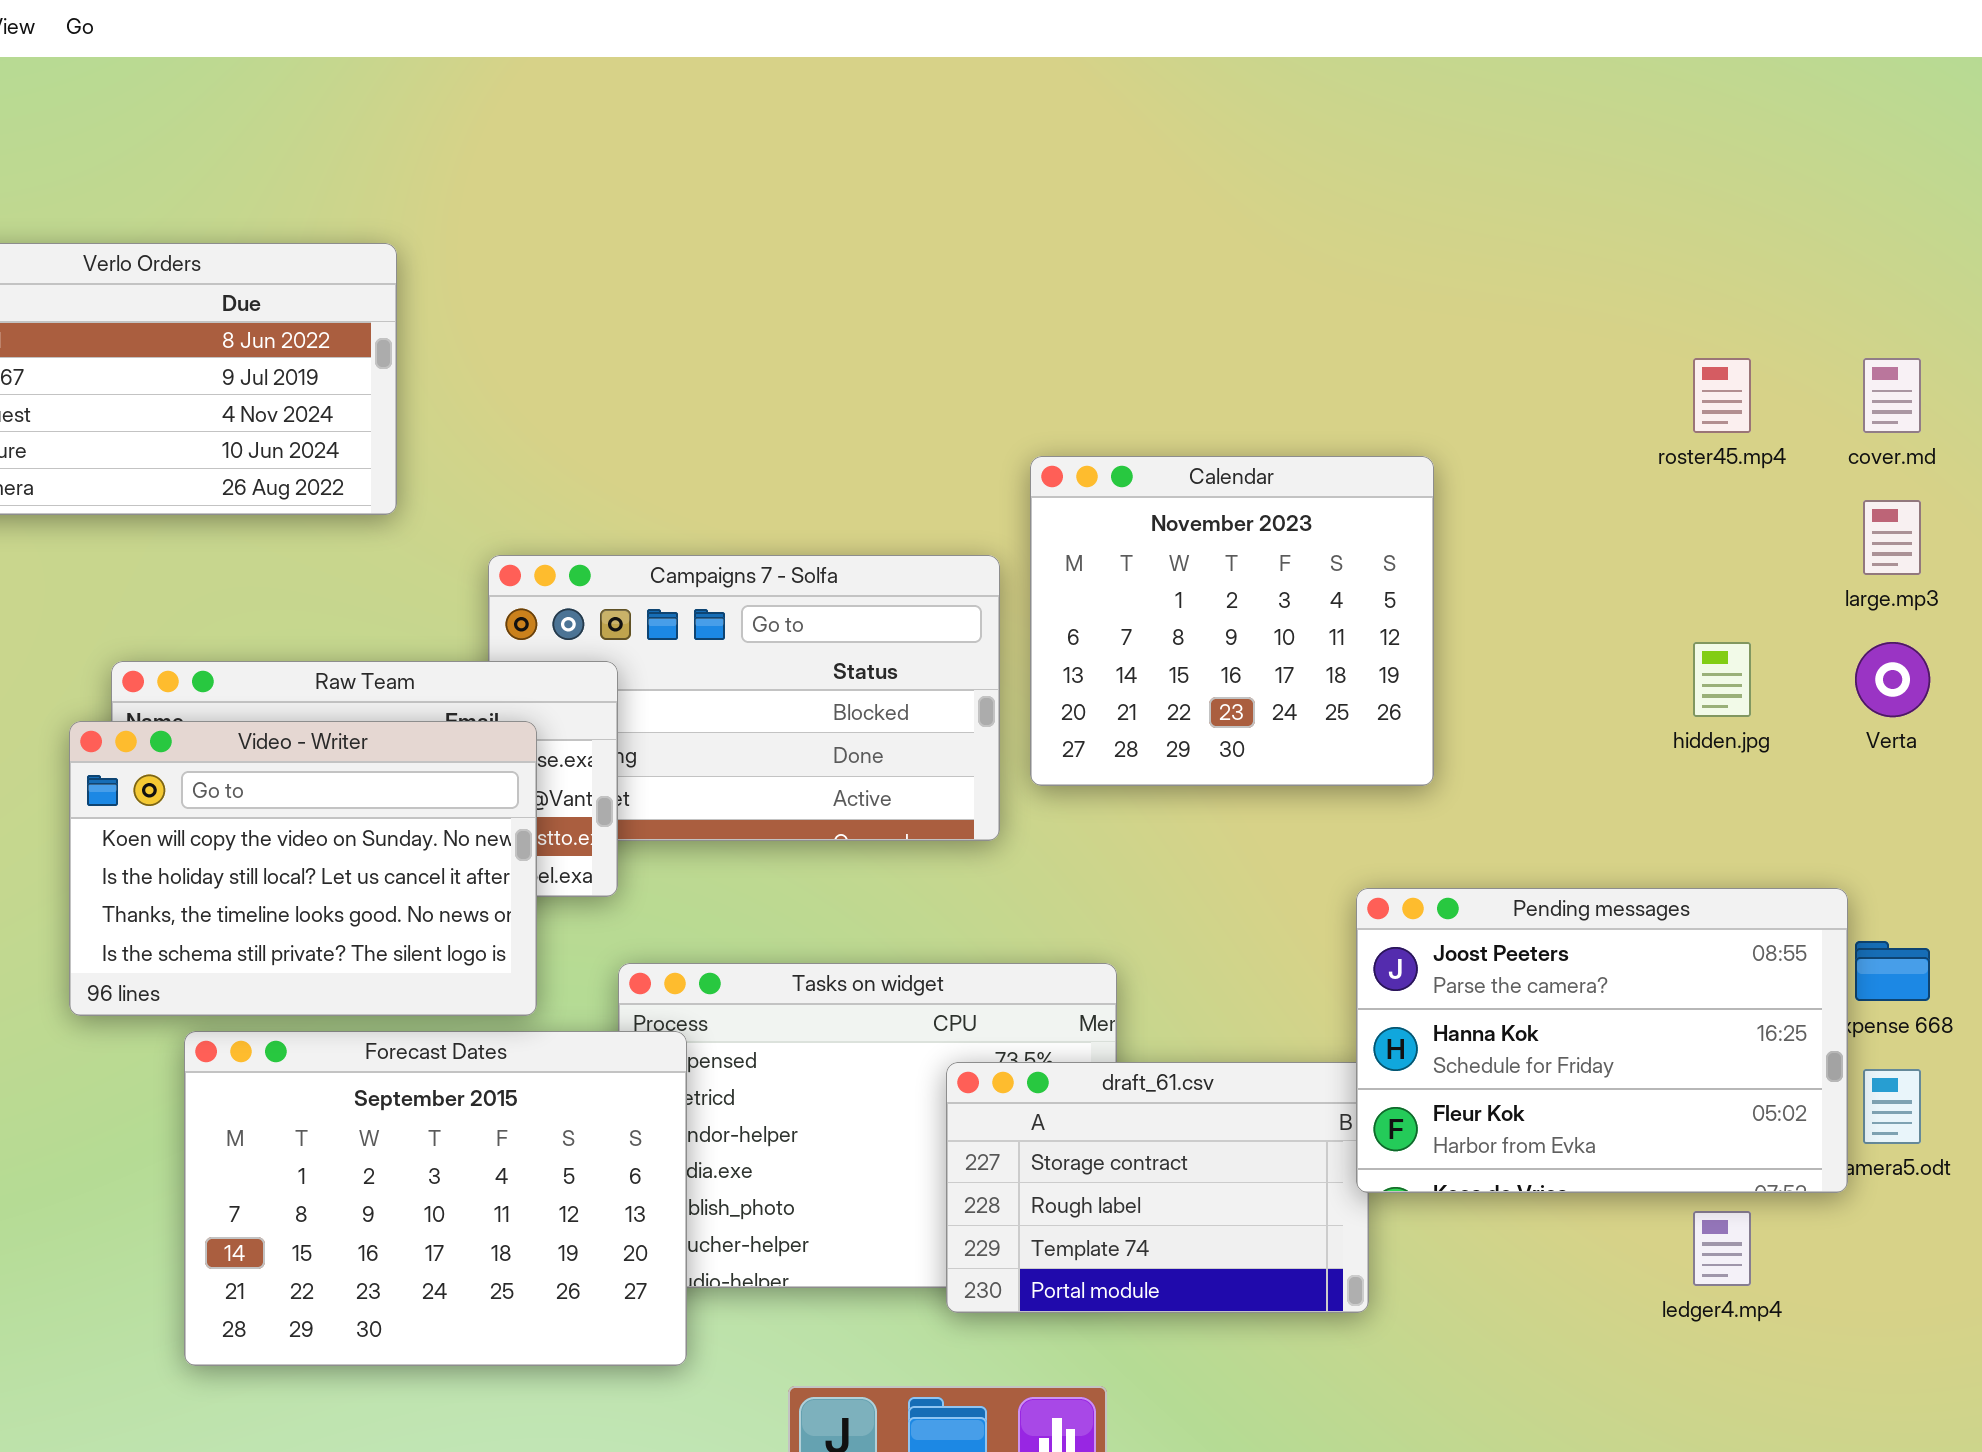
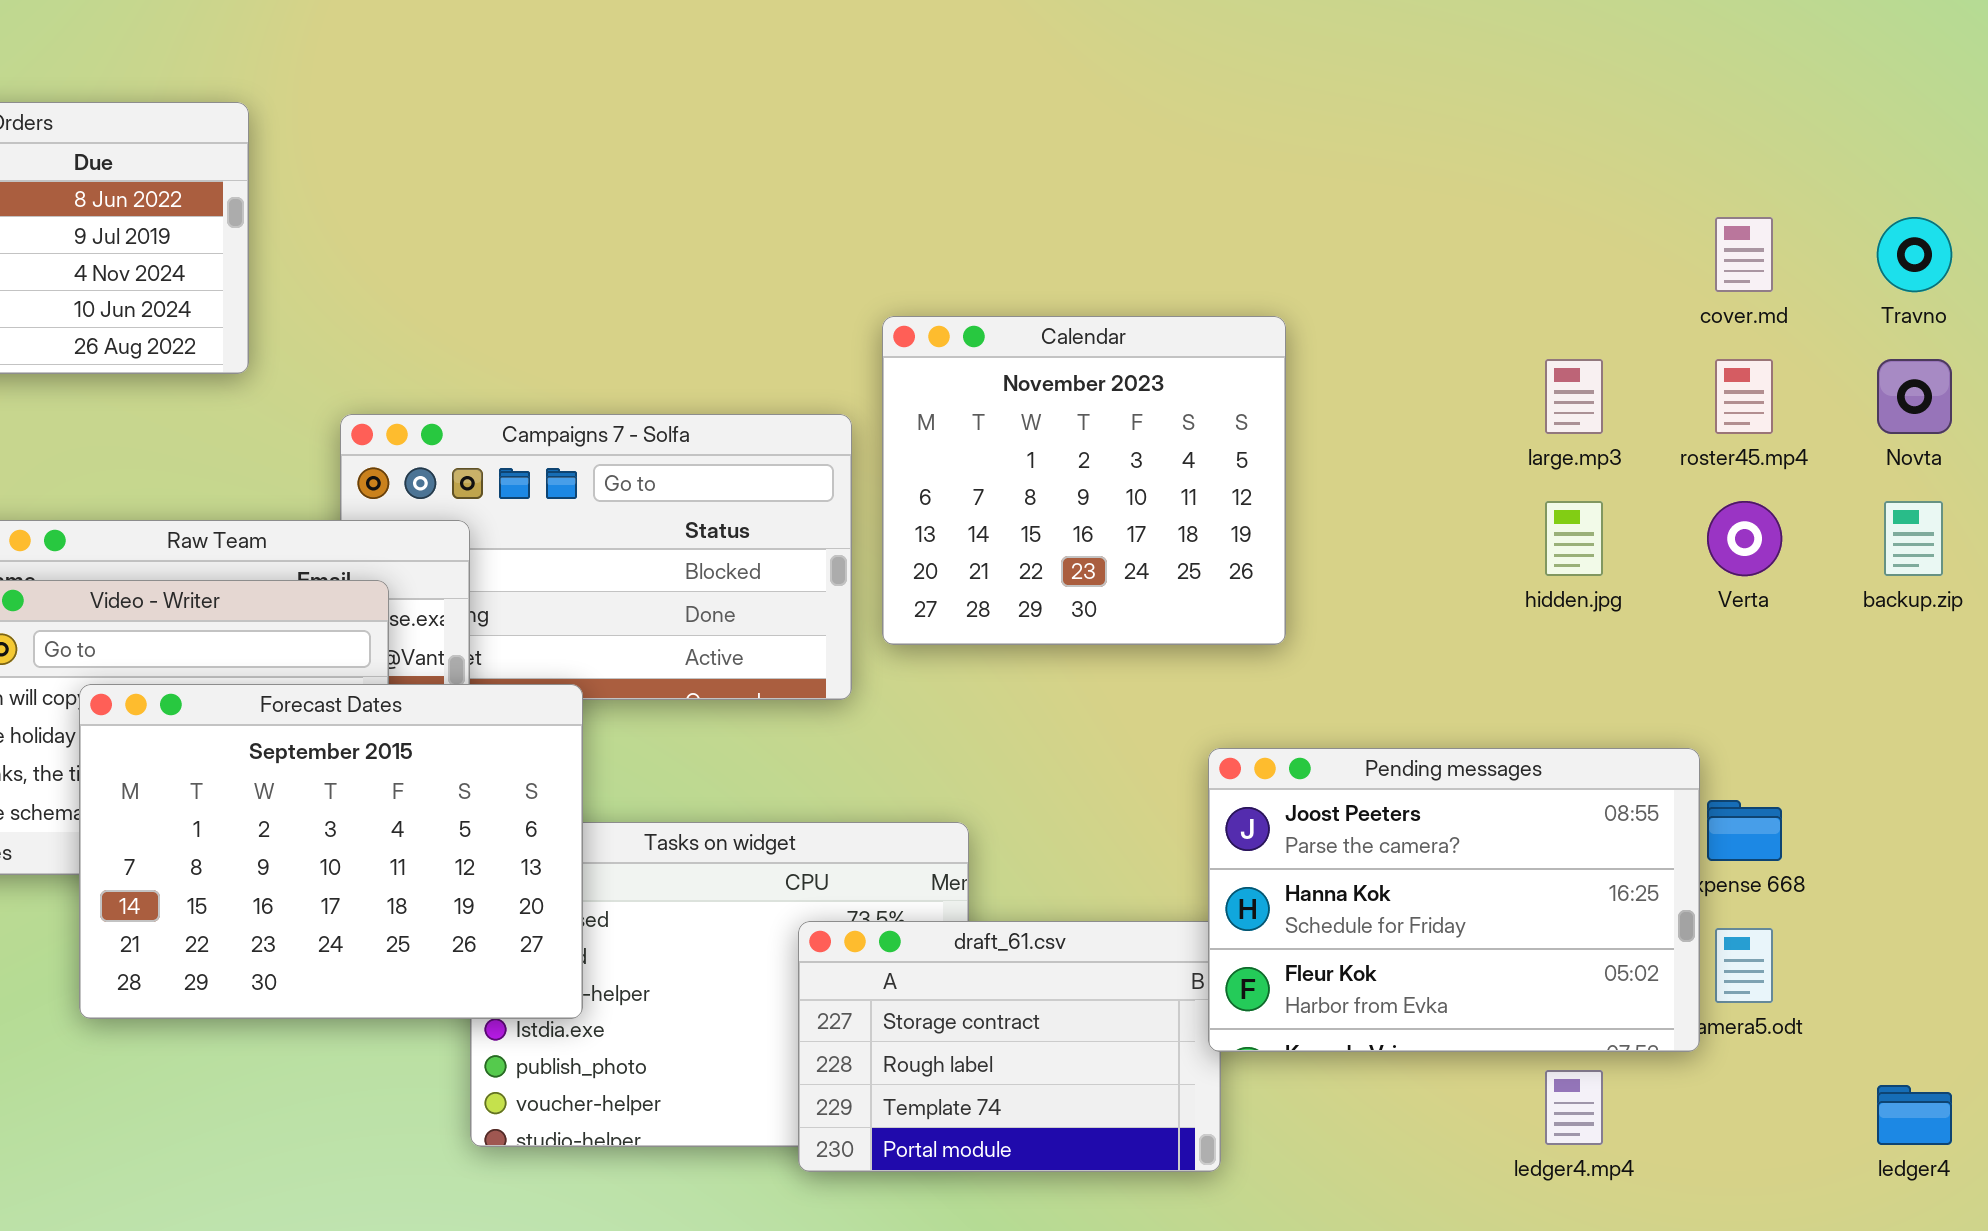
roster45.mp4: [1693,358,1751,433] -> [1715,359,1773,434], moved
large.mp3: [1863,500,1921,575] -> [1545,359,1603,434], moved
Forecast Dates: [184,1031,687,1366] -> [79,684,583,1019], moved

